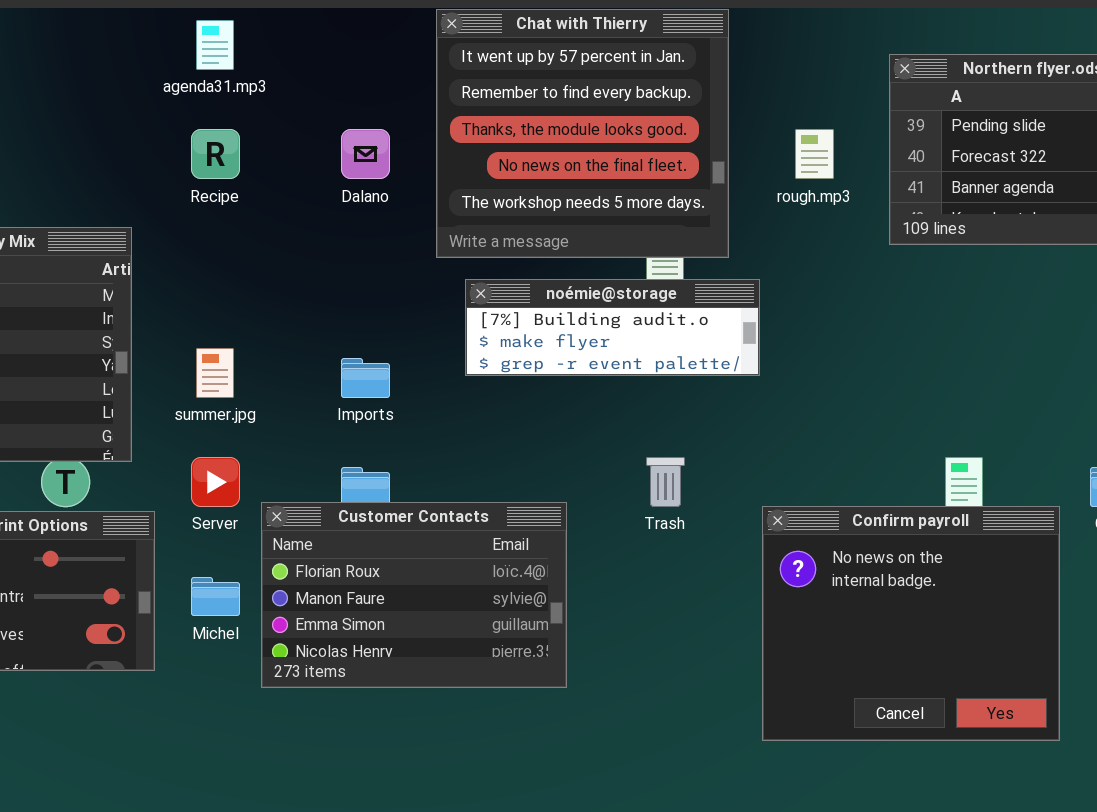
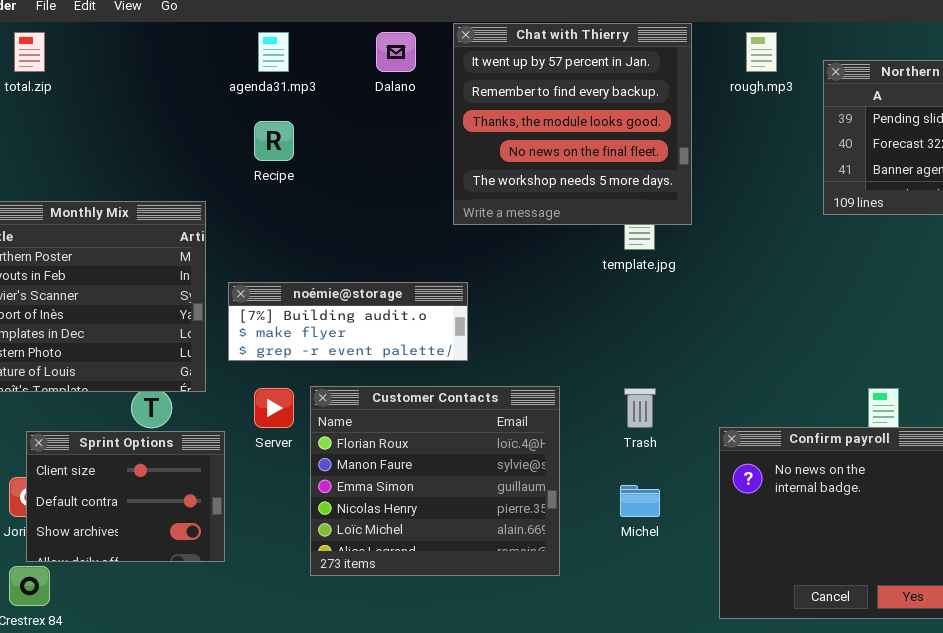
Dalano: [341,129,390,179] -> [376,32,416,72], moved
rough.mp3: [795,129,834,179] -> [746,32,777,72], moved
noémie@storage: [465,279,760,376] -> [228,282,468,361], moved
Customer Contacts: [261,502,567,688] -> [310,386,560,576], resized
Michel: [191,577,240,616] -> [620,485,660,517], moved

